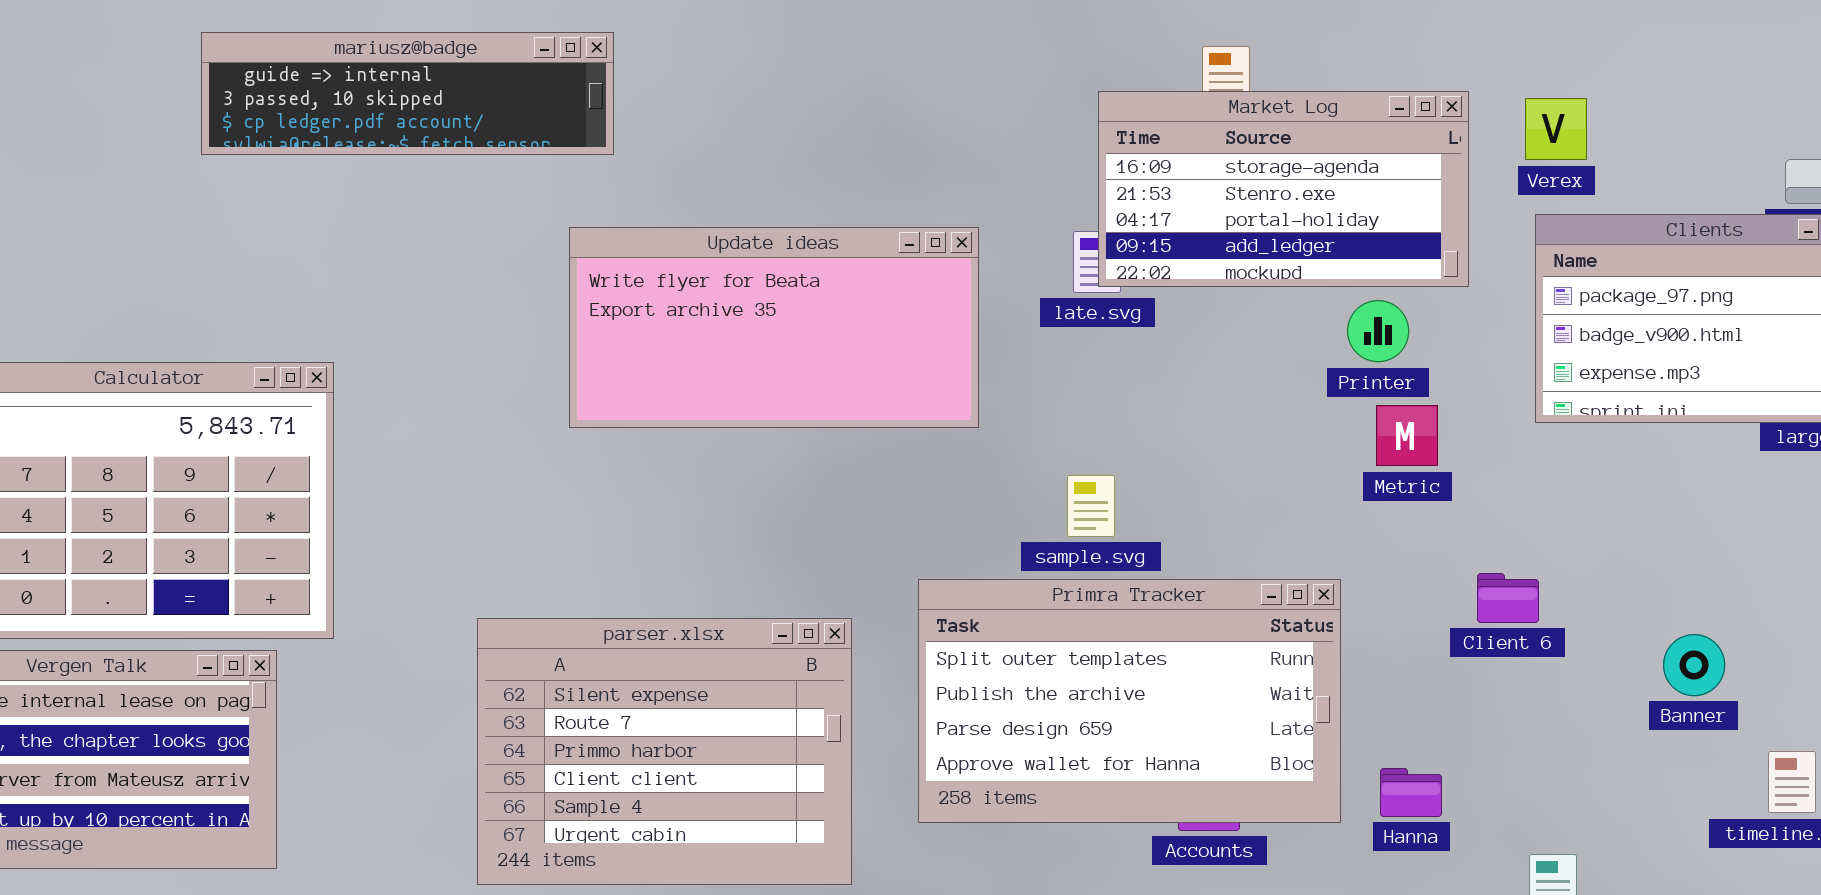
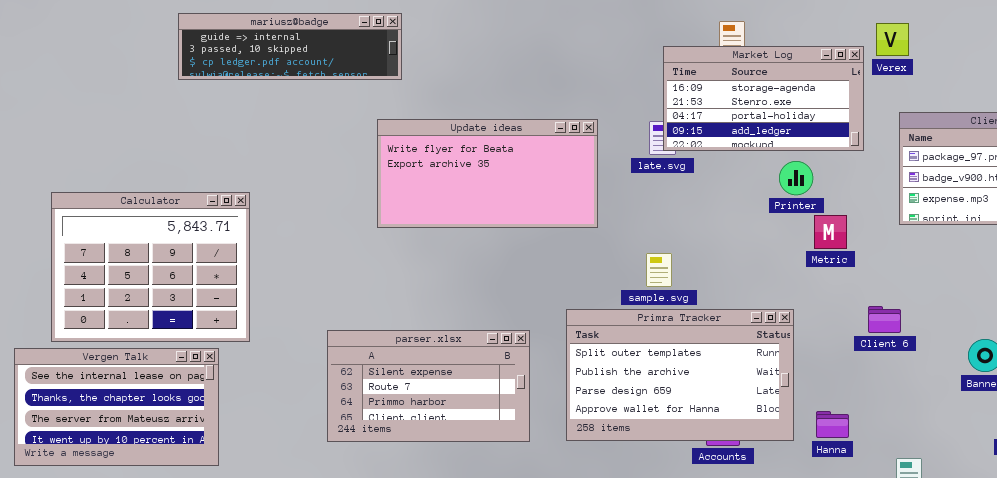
Verex: [1525,98,1587,160] -> [876,23,909,56], moved
Printer: [1347,300,1409,362] -> [779,161,813,195], moved
parser.xlsx: [477,618,852,885] -> [327,330,530,442], resized

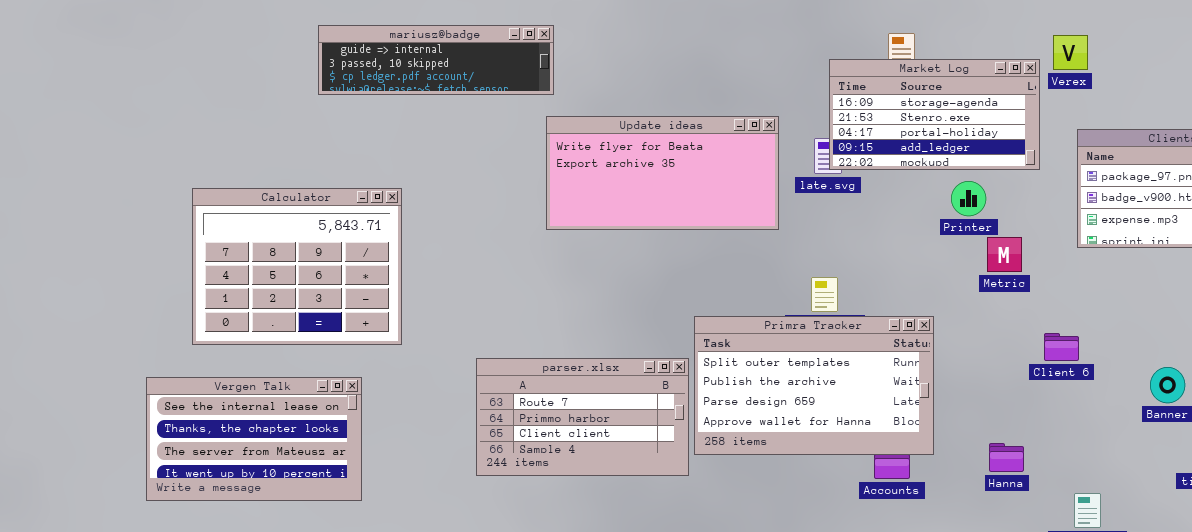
Update ideas: [377,119,598,228] -> [546,116,779,230], moved
Calculator: [51,192,250,342] -> [192,188,402,345], moved
Primra Tracker: [566,309,794,441] -> [694,316,934,455], moved
parser.xlsx: [327,330,530,442] -> [476,358,689,476], scrolled down 1 row

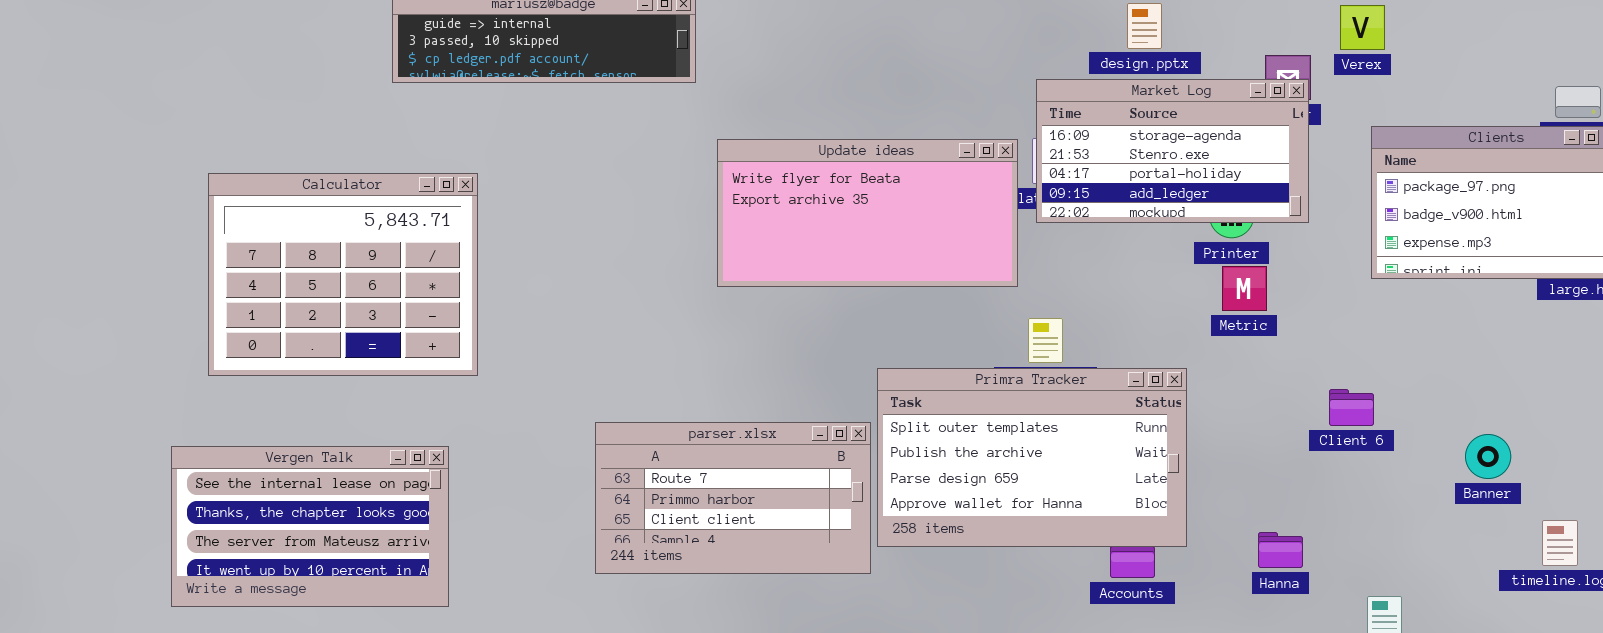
Market Log: [829,59,1040,170] -> [1036,79,1309,223], moved
Update ideas: [546,116,779,230] -> [717,139,1018,287], moved
Calculator: [192,188,402,345] -> [208,173,478,376], moved
Metric: [987,237,1022,272] -> [1222,266,1267,311], moved

